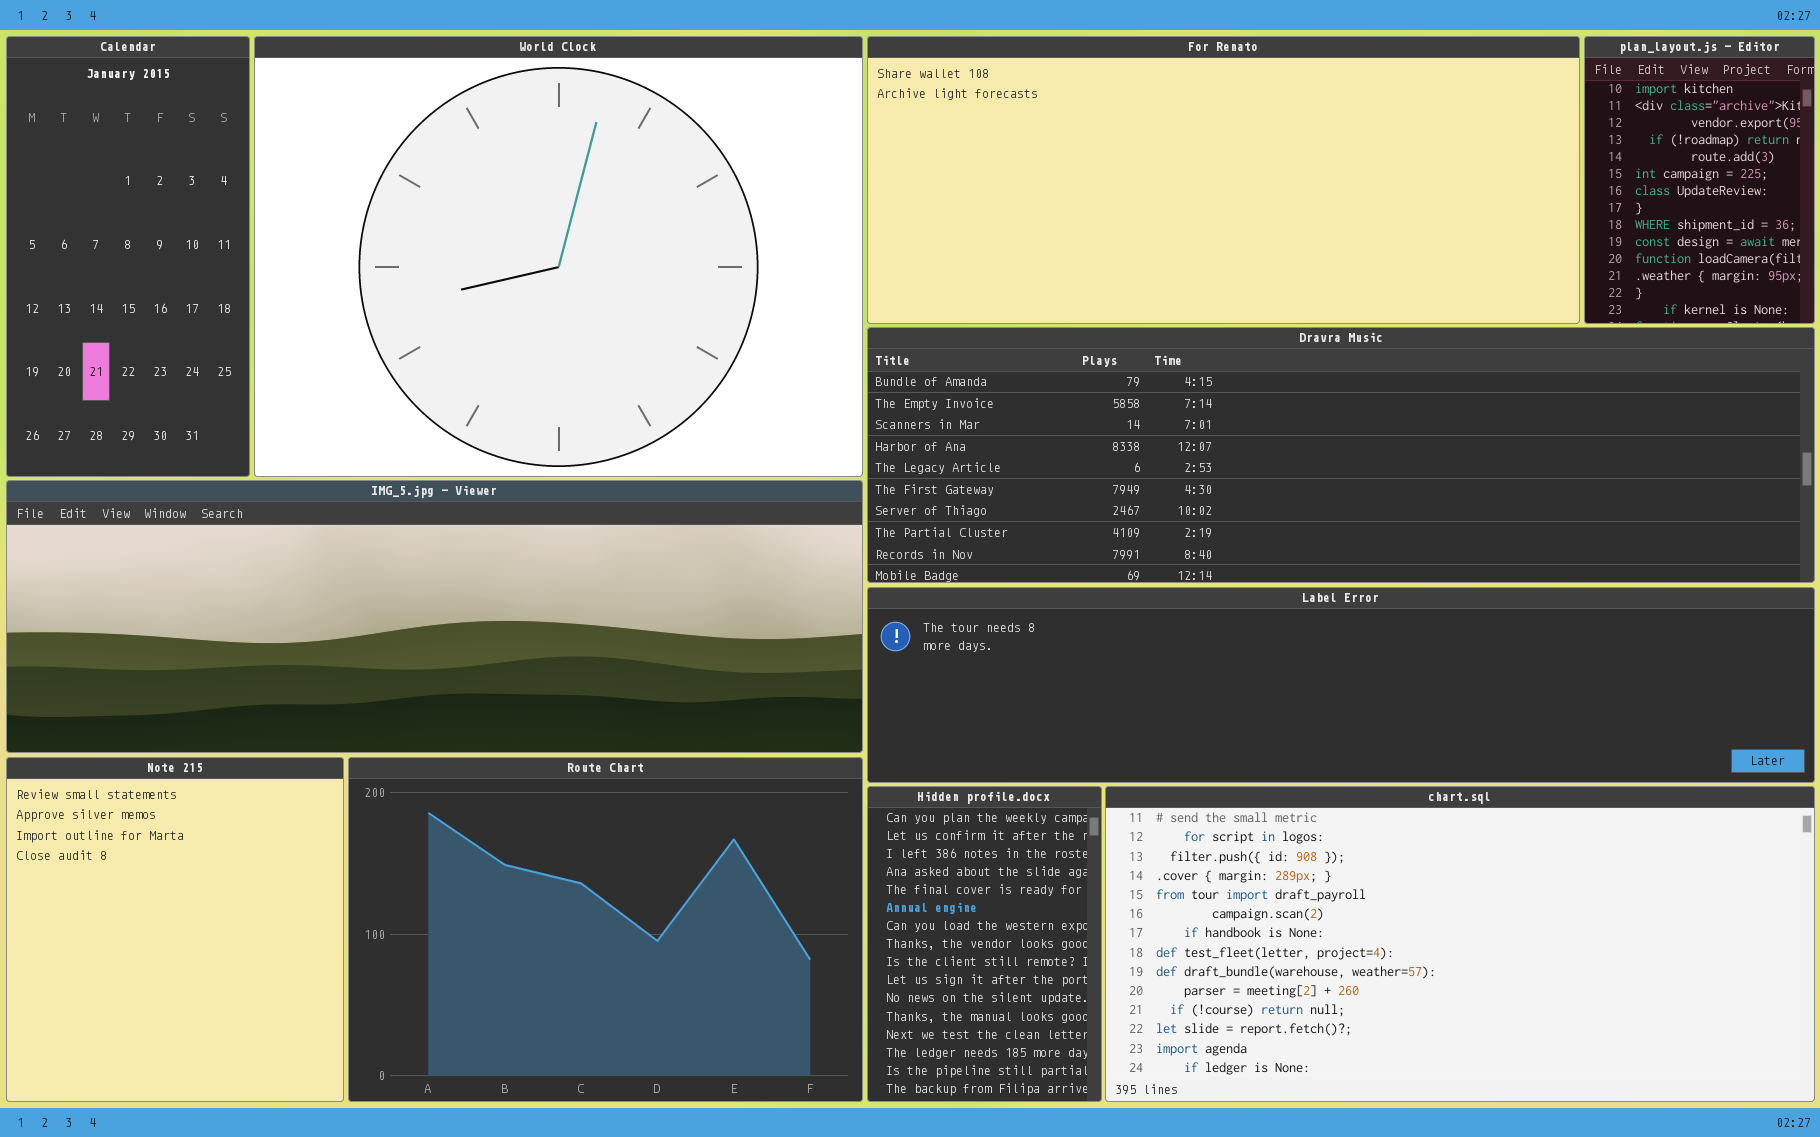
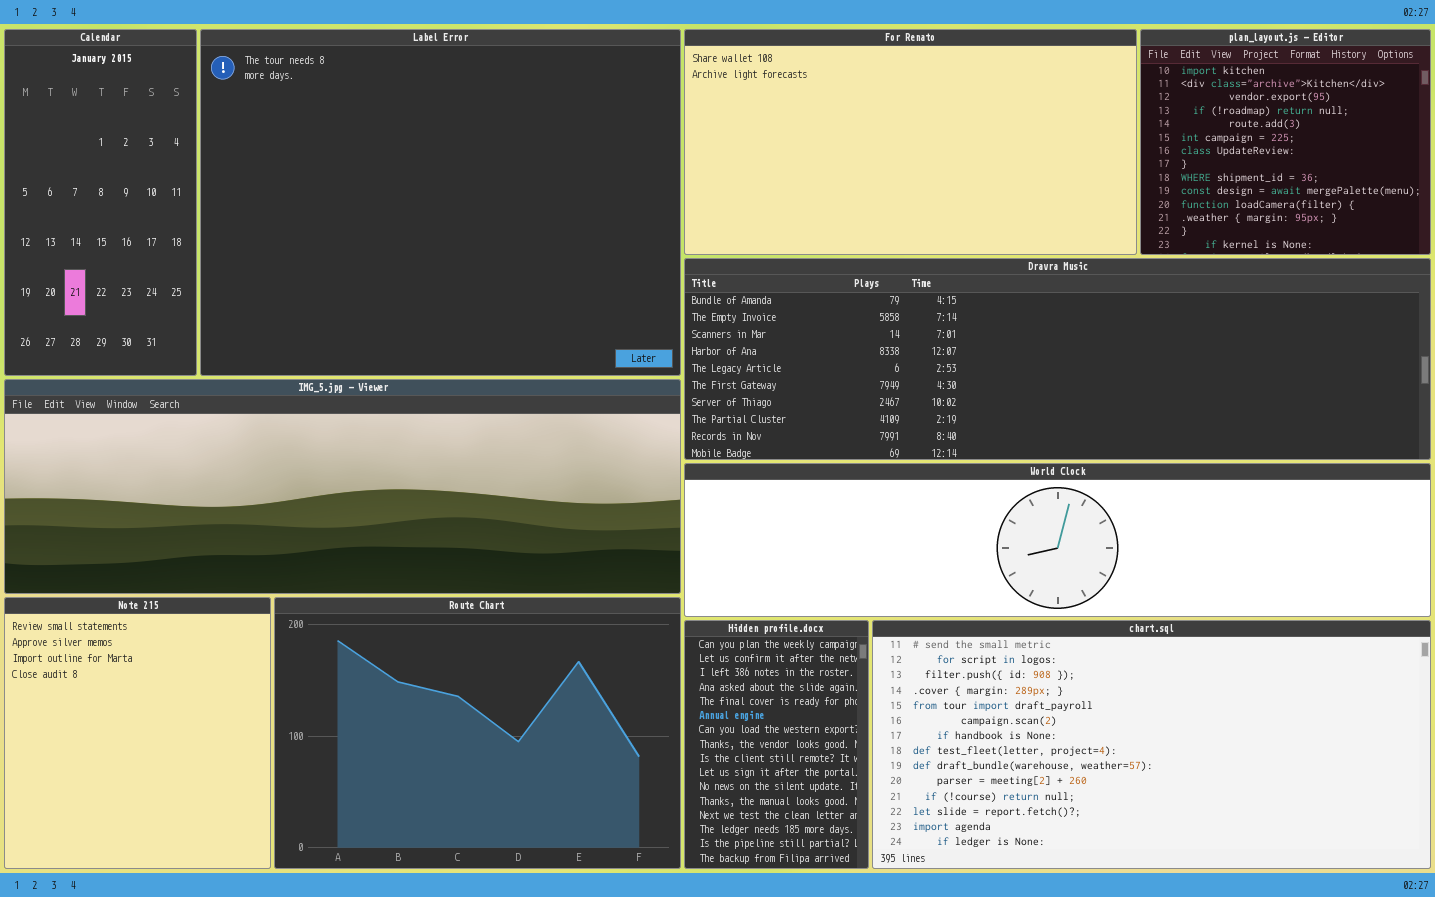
World Clock: [254,36,863,477] -> [684,463,1431,617], moved, resized
For Renato: [867,36,1580,324] -> [684,29,1137,255], resized
plan_layout.js - Editor: [1584,36,1815,324] -> [1140,29,1431,255], resized
Label Error: [867,587,1815,783] -> [200,29,681,376], moved, resized

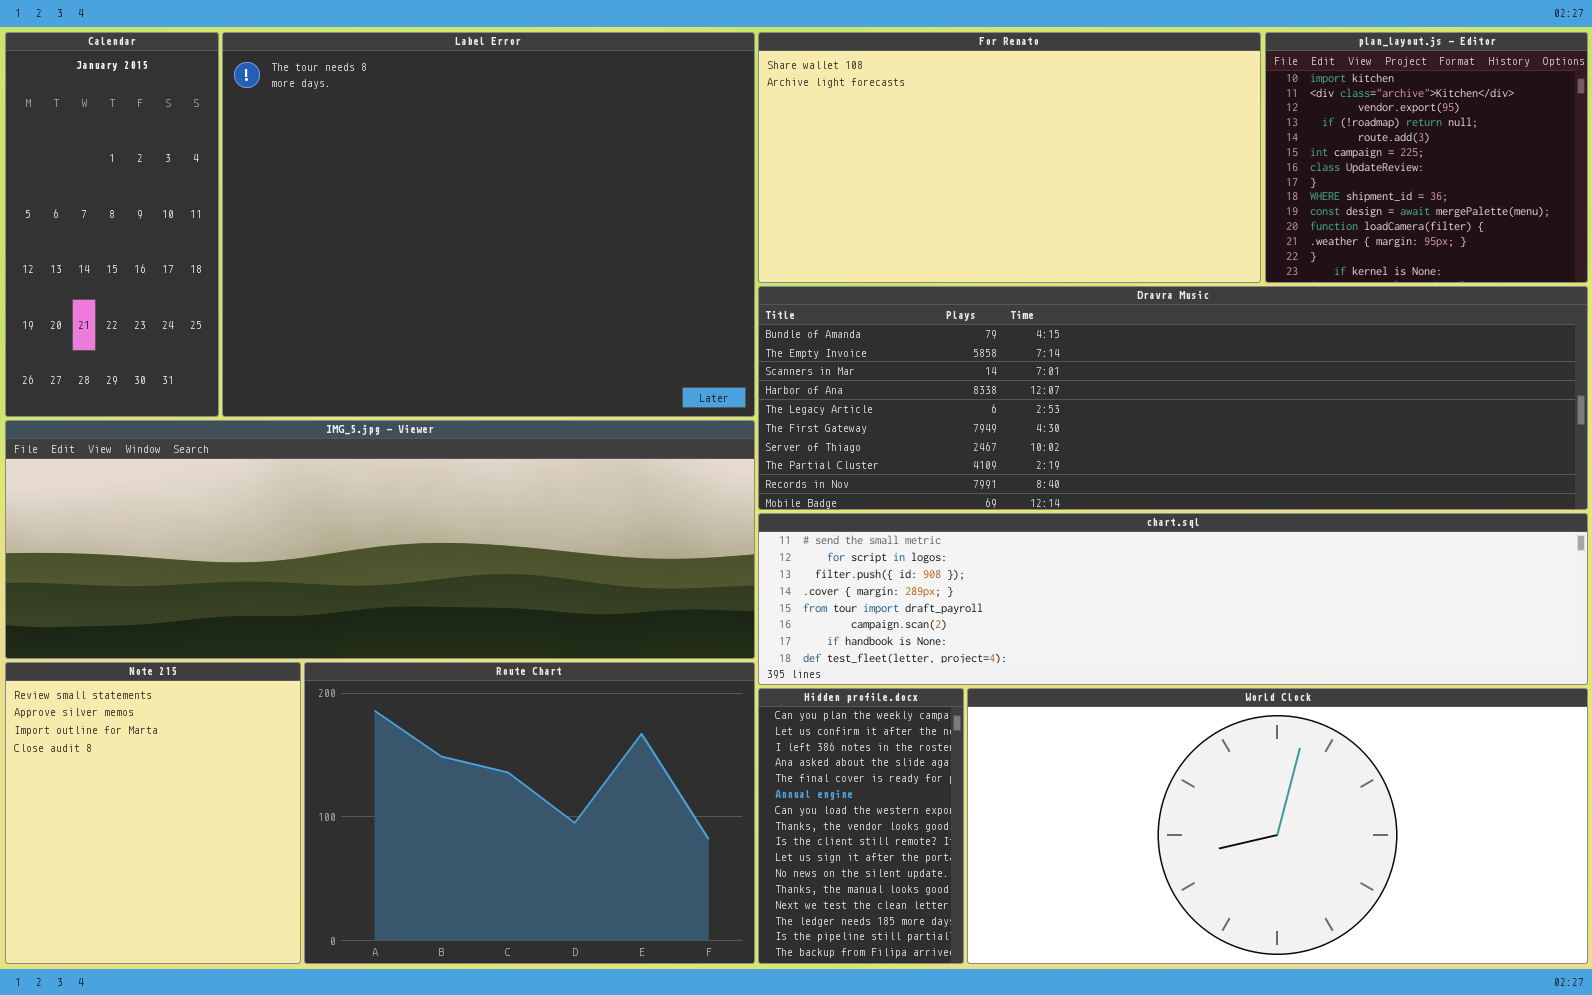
World Clock: [684,463,1431,617] -> [967,688,1588,964], moved, resized
chart.sql: [872,620,1431,869] -> [758,513,1588,685], moved, resized

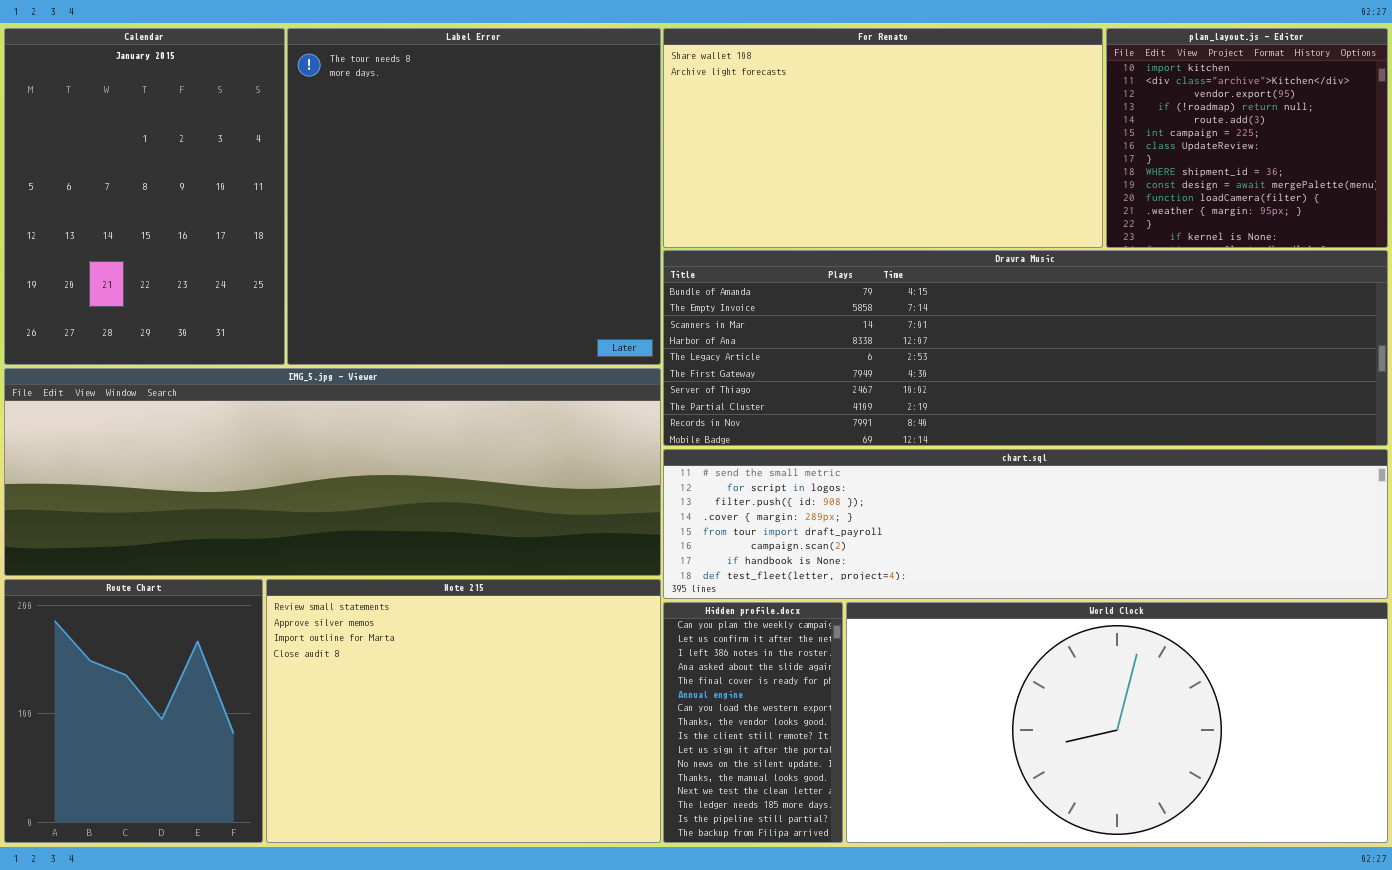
Calendar: [5,32,219,417] -> [4,28,285,365], resized
Label Error: [222,32,755,417] -> [287,28,661,365], resized
Note 215: [5,662,301,964] -> [266,579,661,843], moved, resized
Route Chart: [304,662,755,964] -> [4,579,263,843], moved, resized

